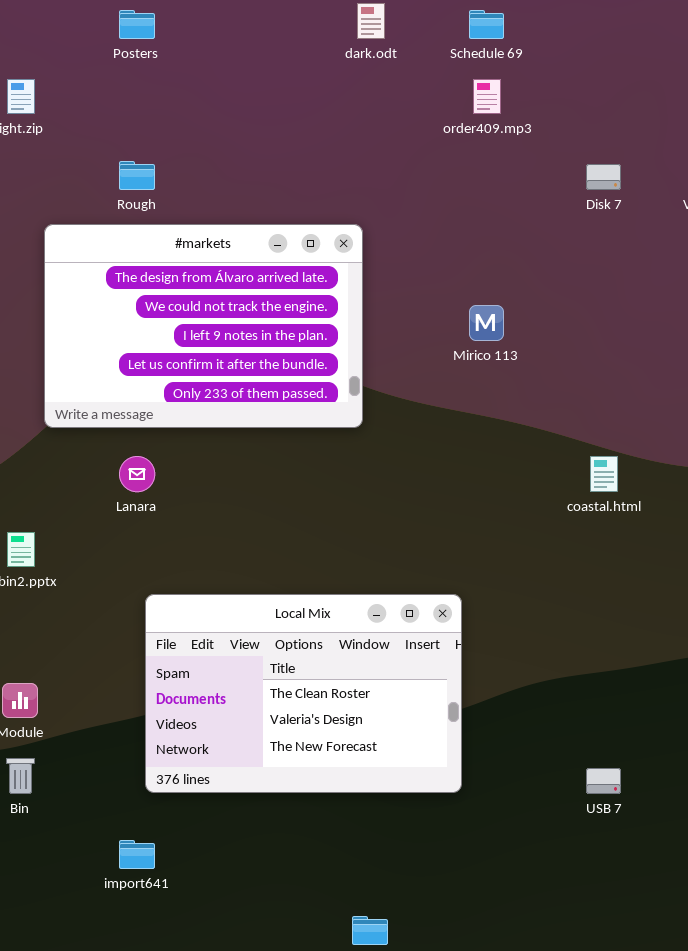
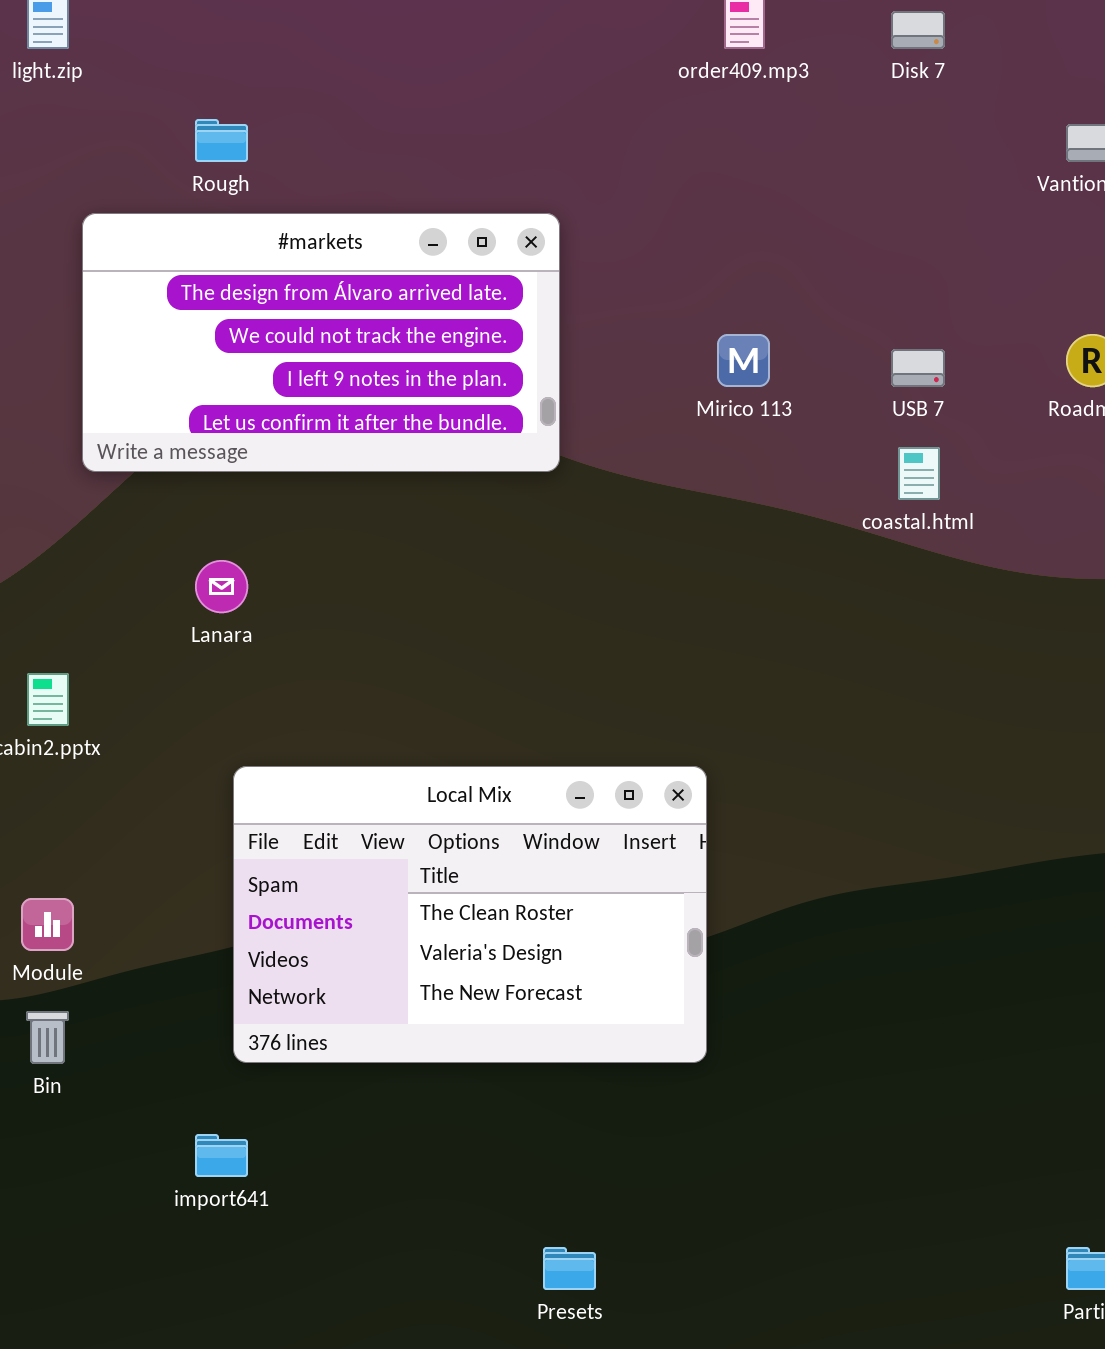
Disk 7: [586,164,621,190] -> [891,11,945,49], moved
#markets: [44,224,363,428] -> [82,213,560,472], resized
coastal.html: [590,456,618,492] -> [898,447,940,500], moved
USB 7: [586,768,621,794] -> [891,349,945,387], moved

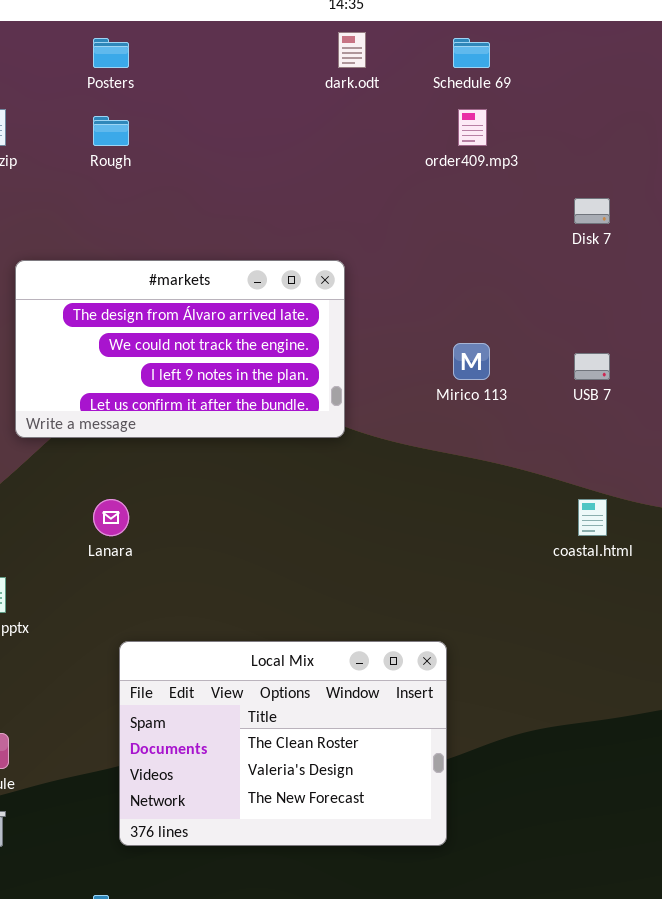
Disk 7: [891,11,945,49] -> [574,198,610,224], moved
Rough: [195,119,248,162] -> [93,116,129,146], moved
coastal.html: [898,447,940,500] -> [578,499,607,536], moved

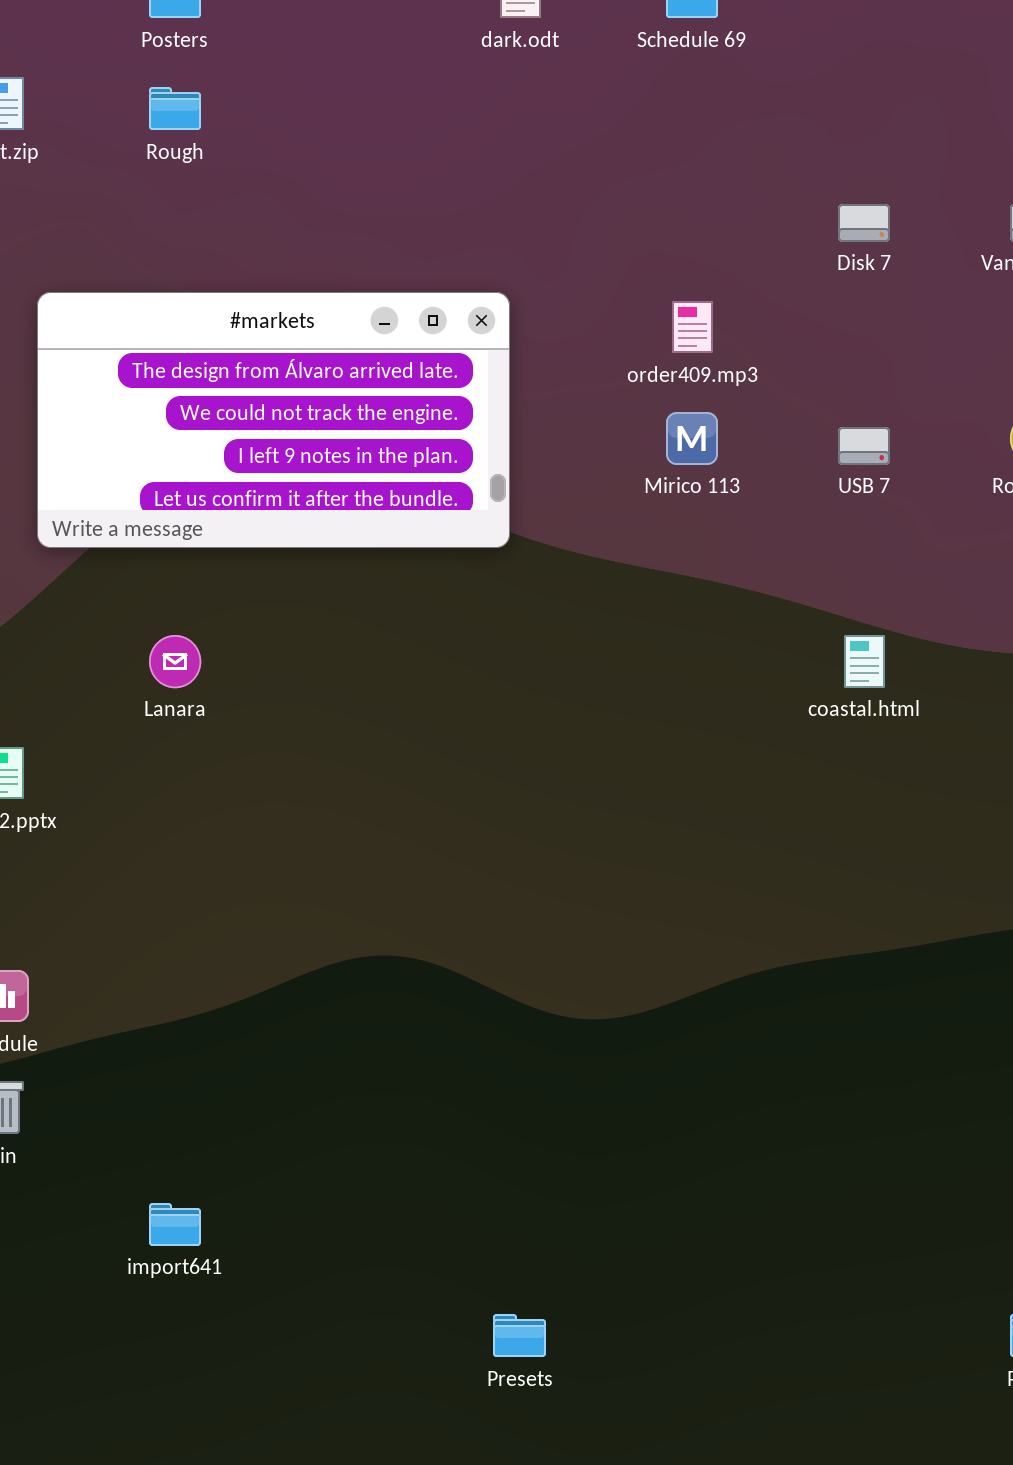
order409.mp3: [458,109,487,146] -> [672,301,713,353], moved
Local Mix: [119,641,447,846] -> none, closed

